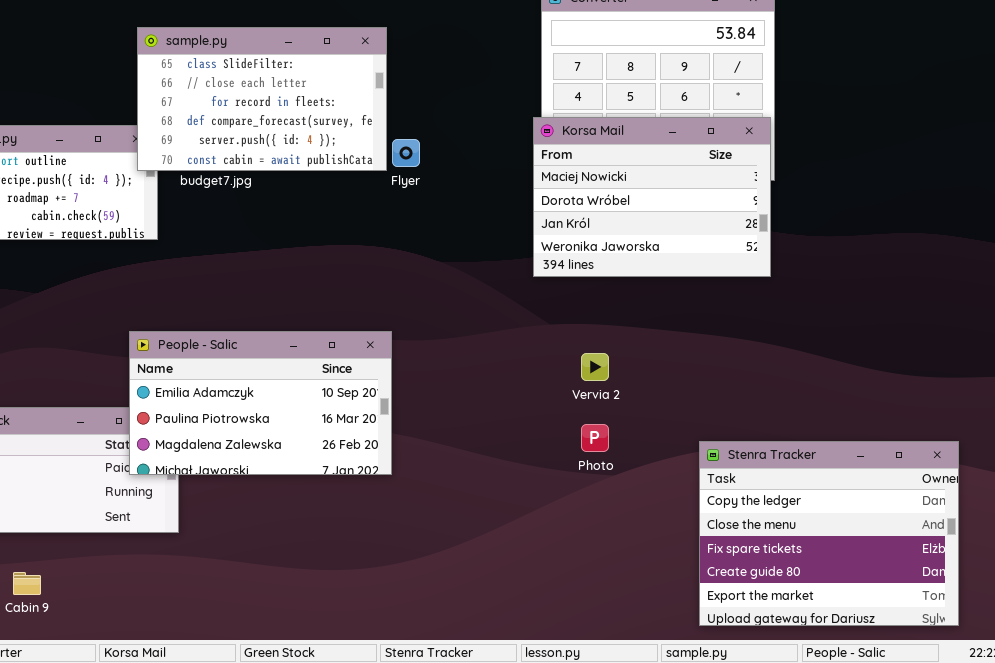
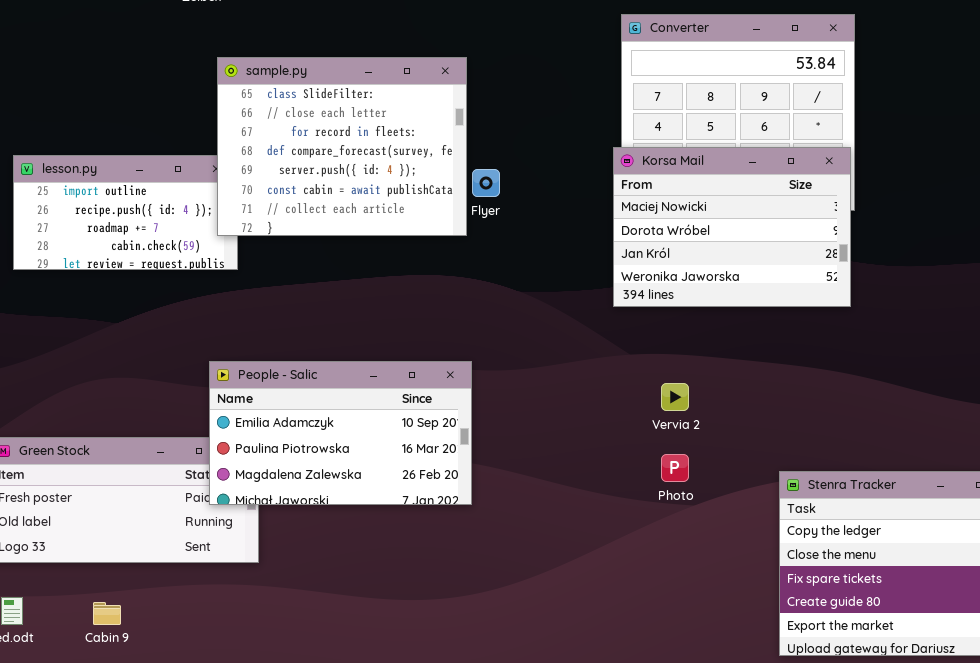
sample.py: [137,27,387,171] -> [217,57,467,236], resized

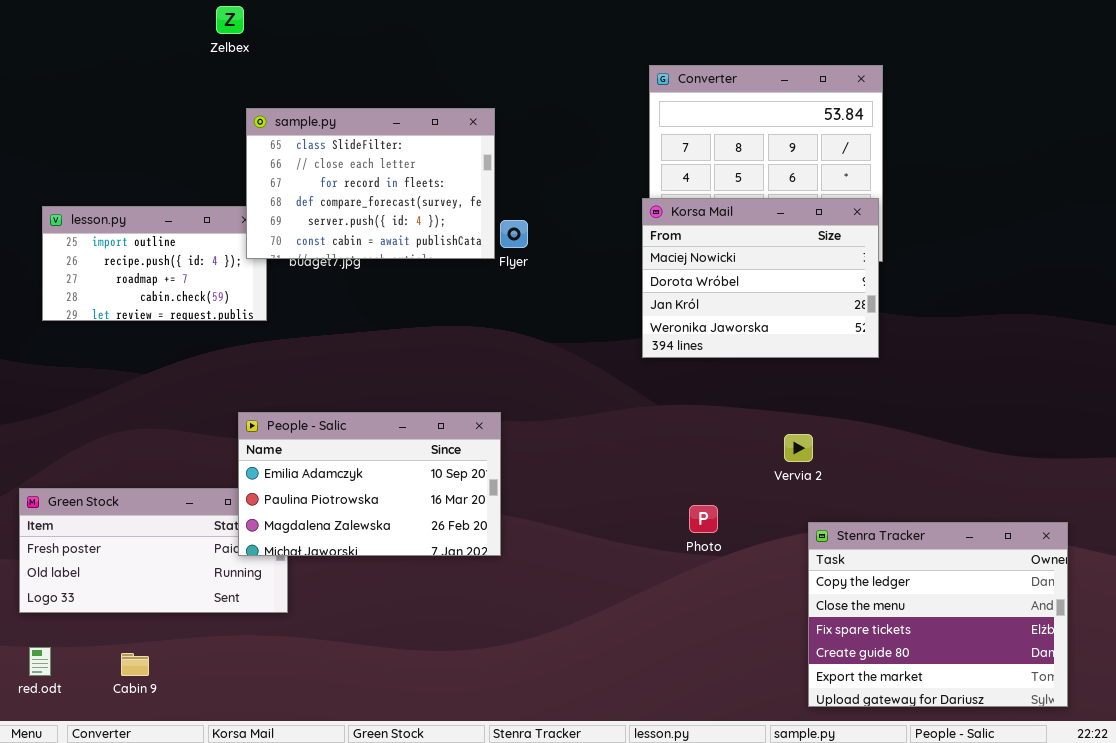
sample.py: [217,57,467,236] -> [246,108,495,259], resized
Vervia 2: [661,383,689,411] -> [784,434,813,462], moved

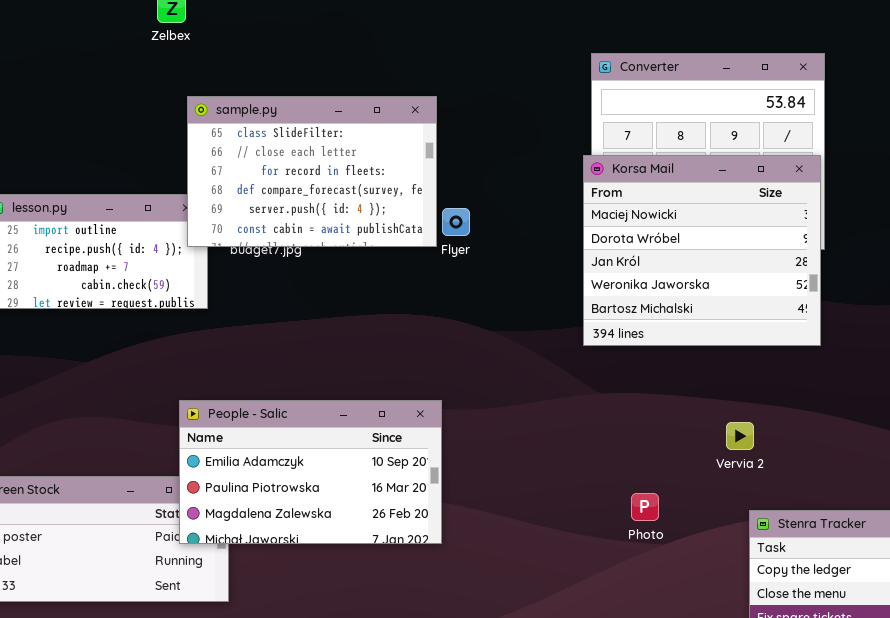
Korsa Mail: [642,198,879,358] -> [583,155,821,346], resized

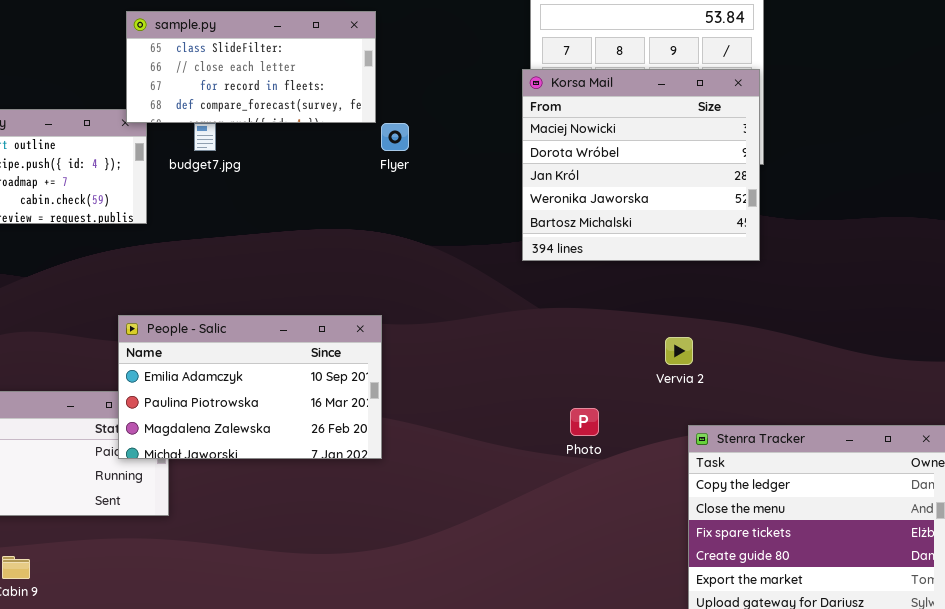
sample.py: [187,96,437,247] -> [126,11,376,123], resized

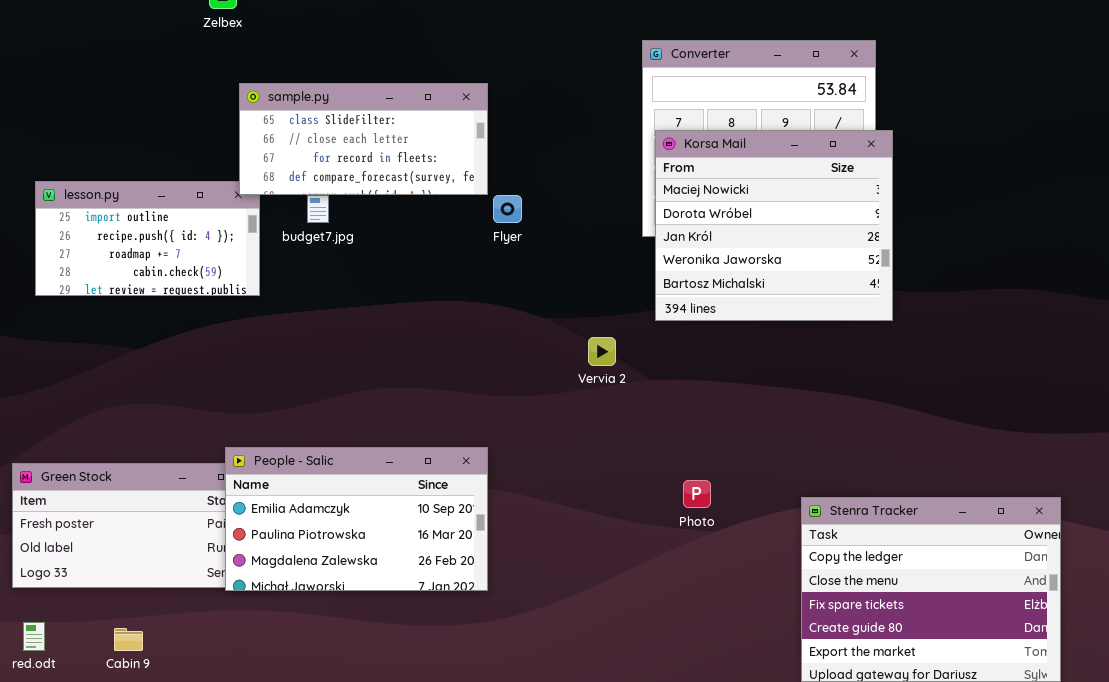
Korsa Mail: [522,69,760,261] -> [655,130,893,321], moved
People - Salic: [118,315,382,459] -> [225,447,488,591], moved
Vervia 2: [665,337,693,365] -> [588,337,616,366], moved

